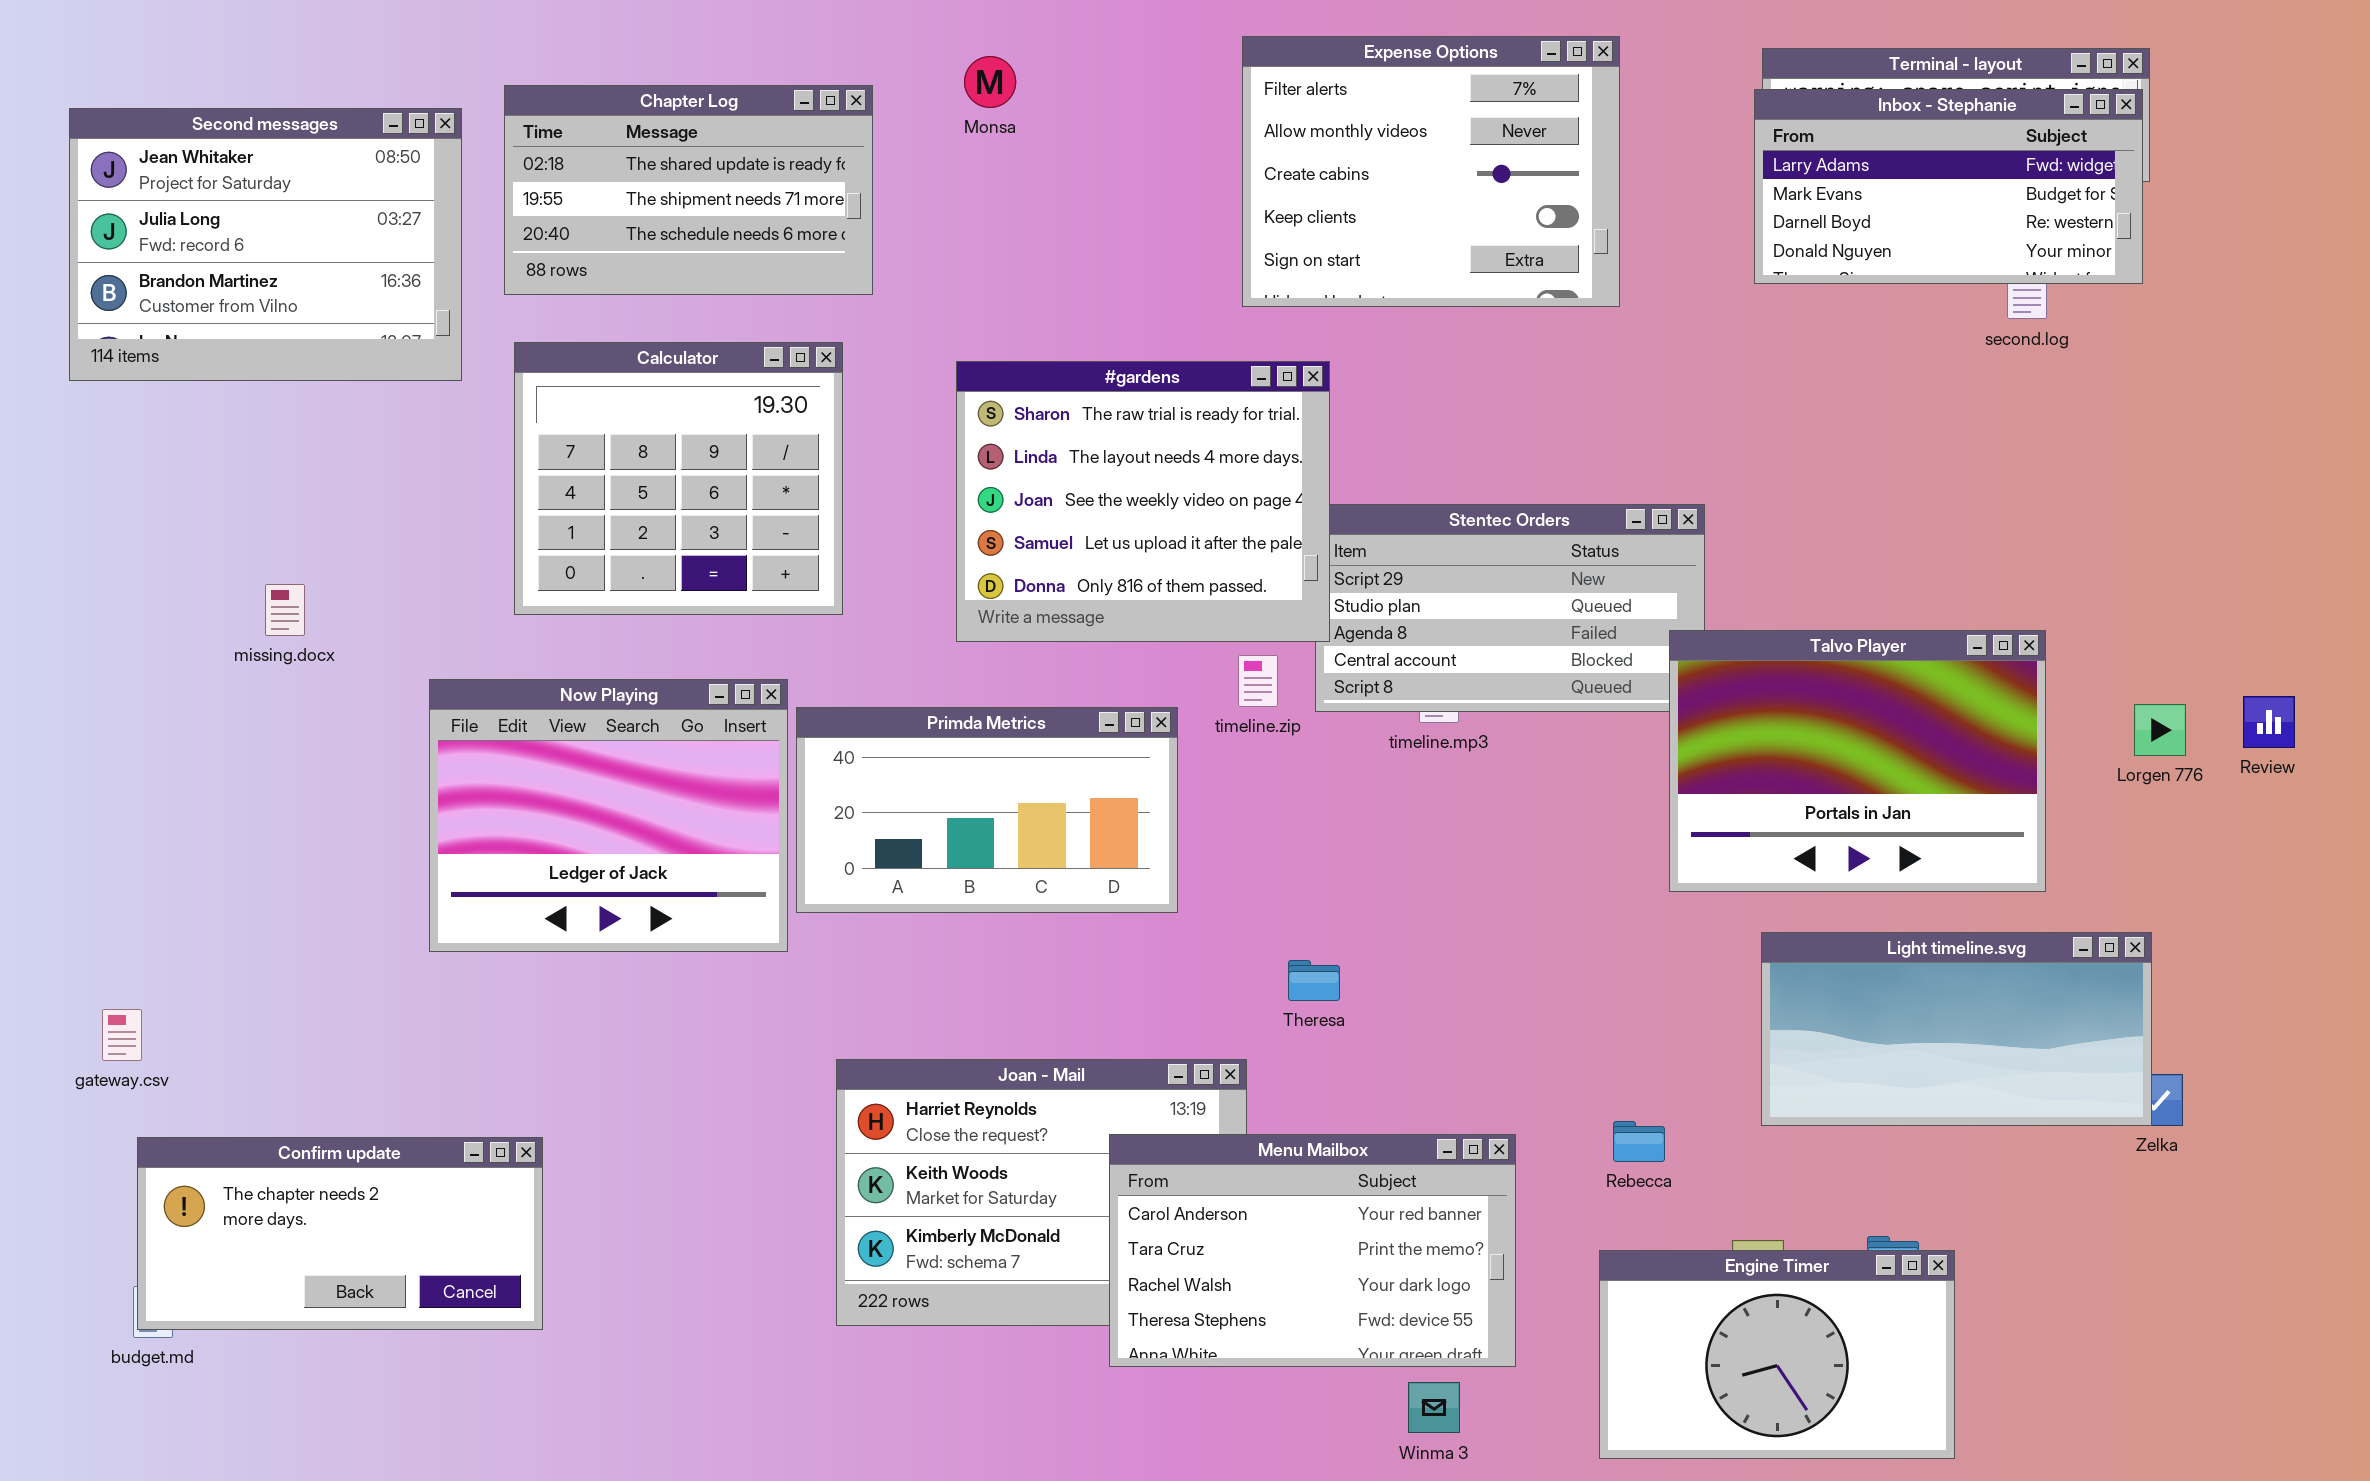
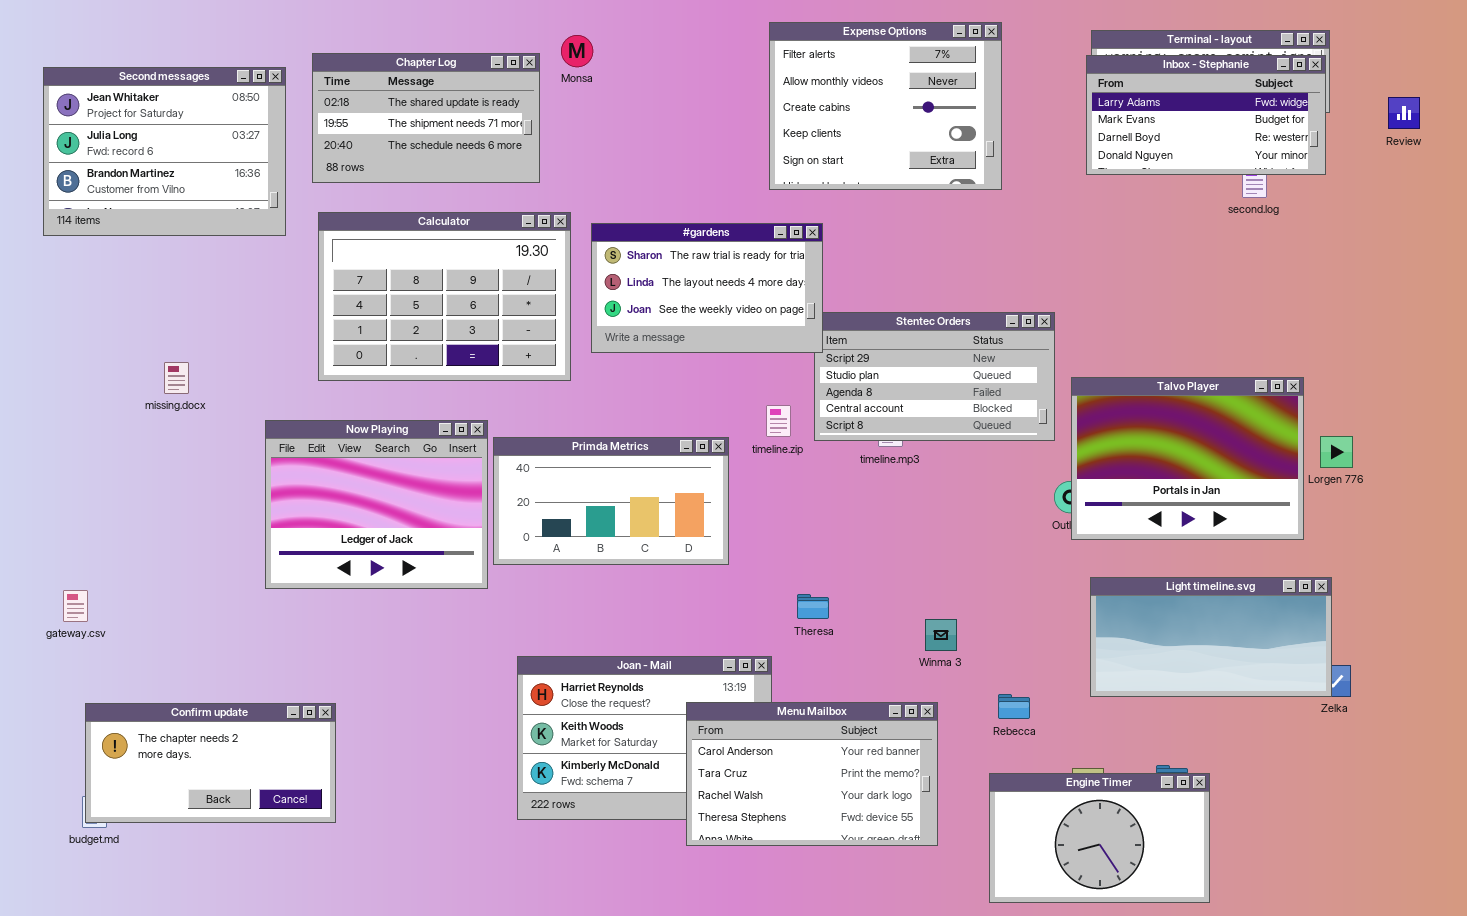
Monsa: [964,56,1016,108] -> [561,35,593,67], moved
Calculator: [514,342,843,615] -> [318,212,571,381], resized
#gardens: [956,361,1330,642] -> [591,223,823,353], resized
Talvo Player: [1669,630,2046,892] -> [1071,377,1304,540], moved
Review: [2243,696,2295,748] -> [1388,97,1420,129], moved
gateway.csv: [102,1009,142,1061] -> [63,590,88,622], moved
Winma 3: [1408,1382,1460,1433] -> [925,619,957,651], moved

